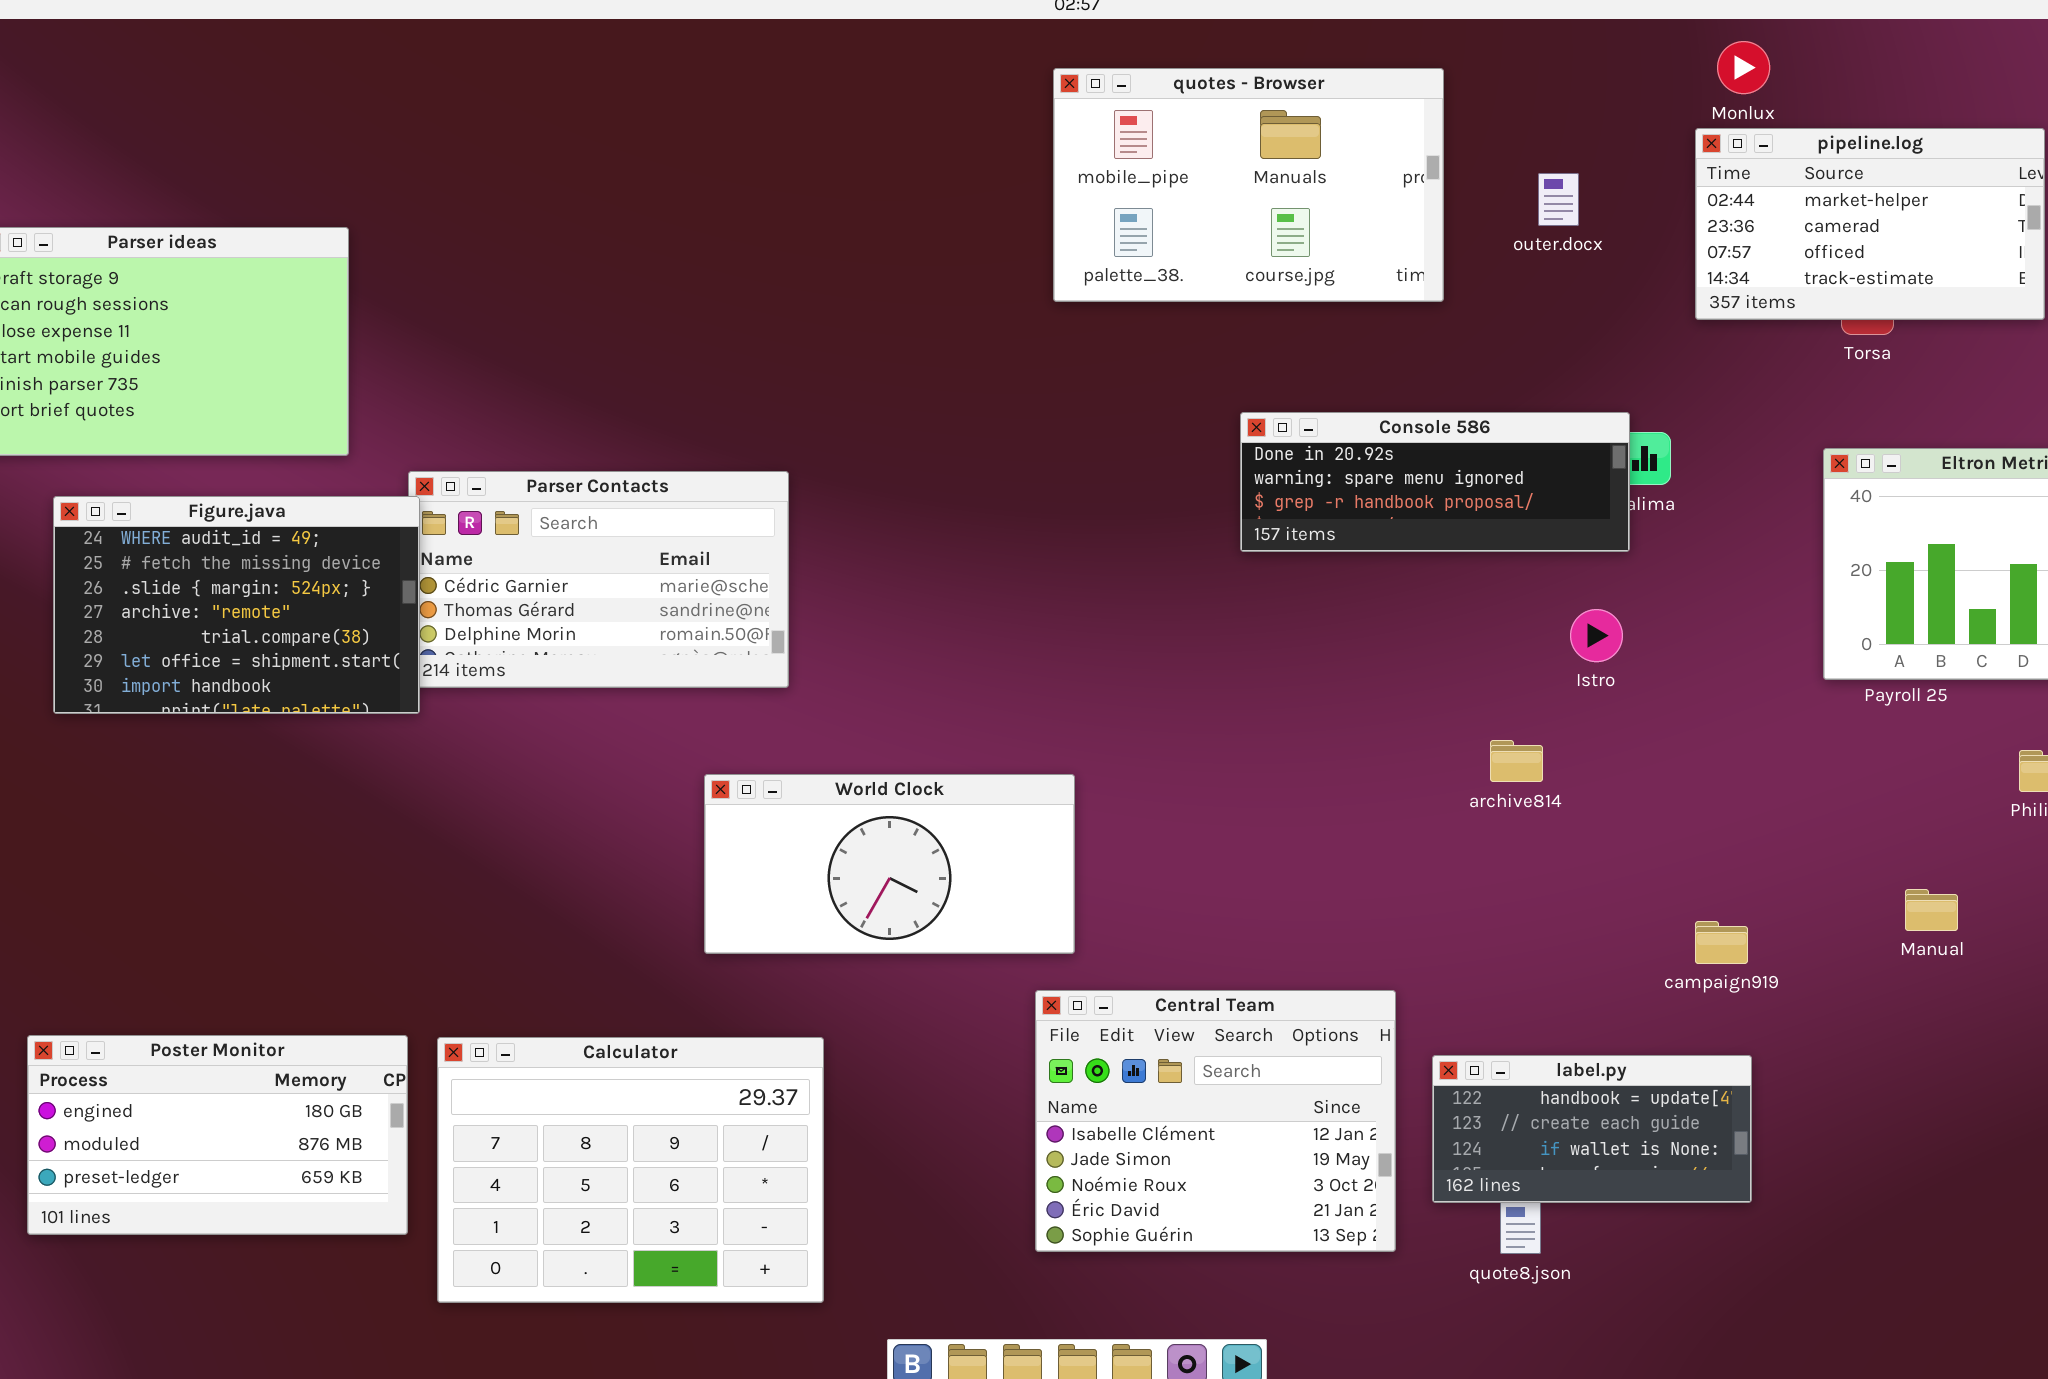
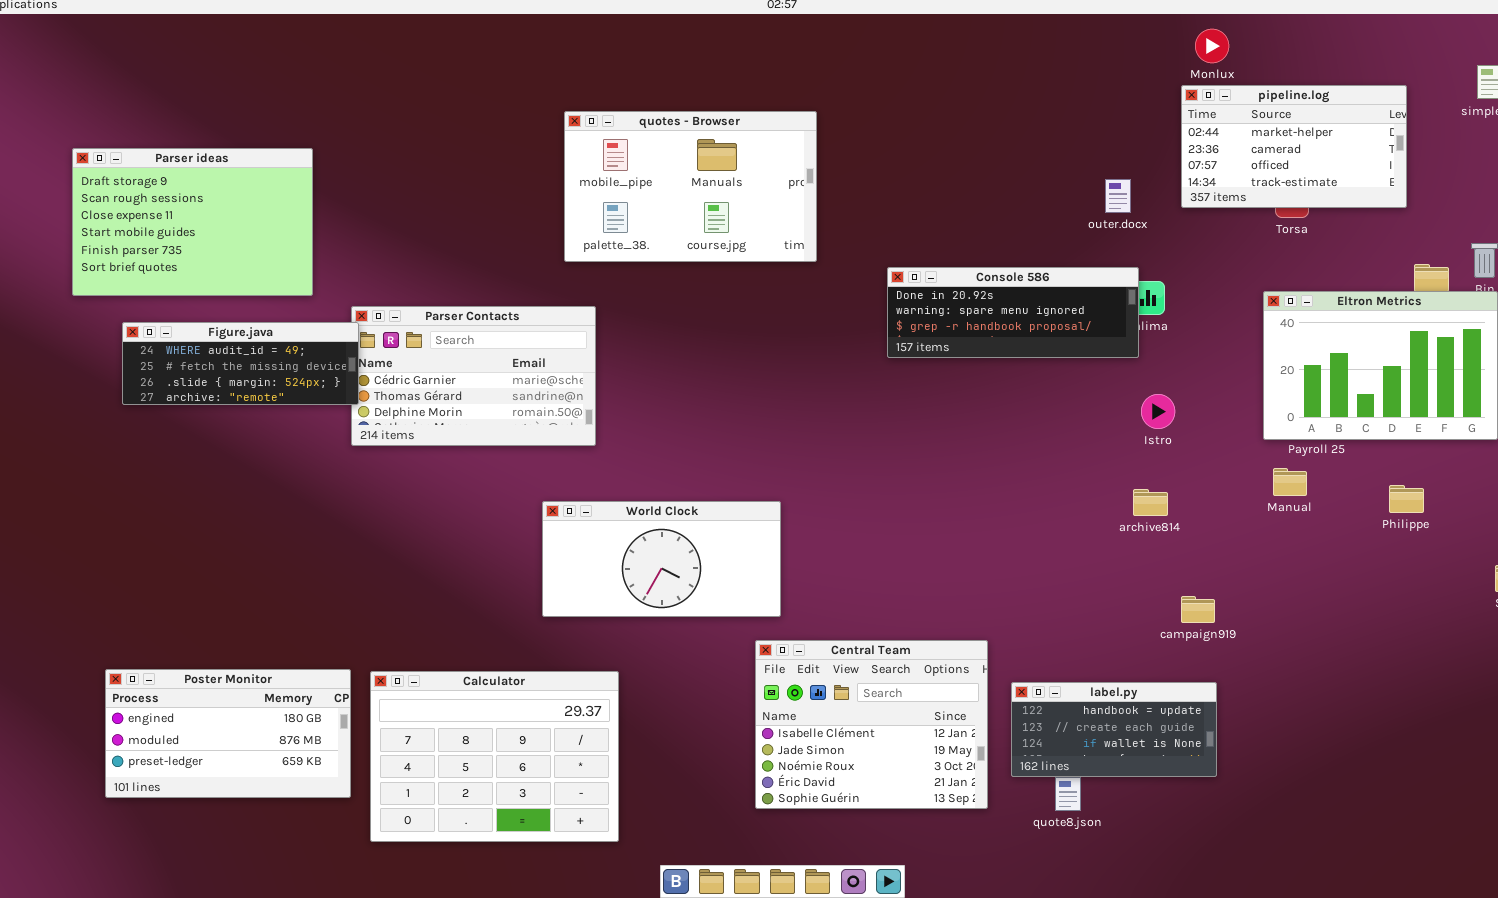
quotes - Browser: [1053,68,1444,302] -> [564,111,817,262], moved
outer.docx: [1538,173,1579,226] -> [1105,179,1131,213], moved
Figure.java: [53,496,420,714] -> [122,322,359,405], resized
Istro: [1570,609,1623,662] -> [1141,394,1175,429], moved
archive814: [1490,740,1543,782] -> [1133,489,1168,516], moved
Manual: [1905,889,1958,931] -> [1273,468,1307,496], moved

